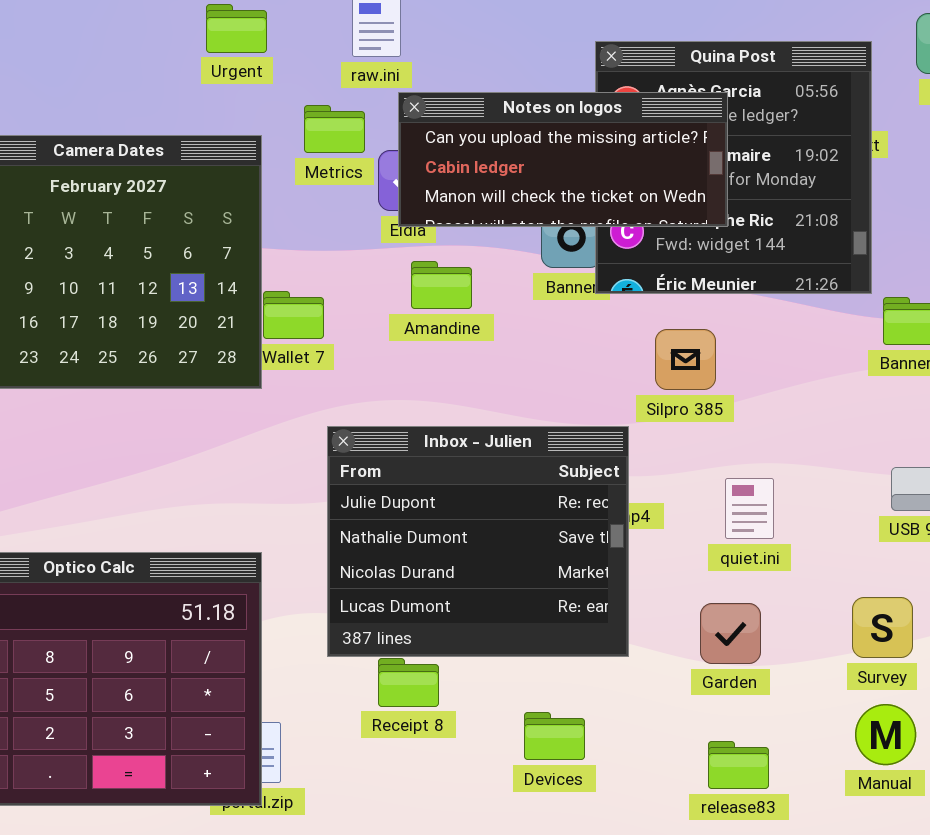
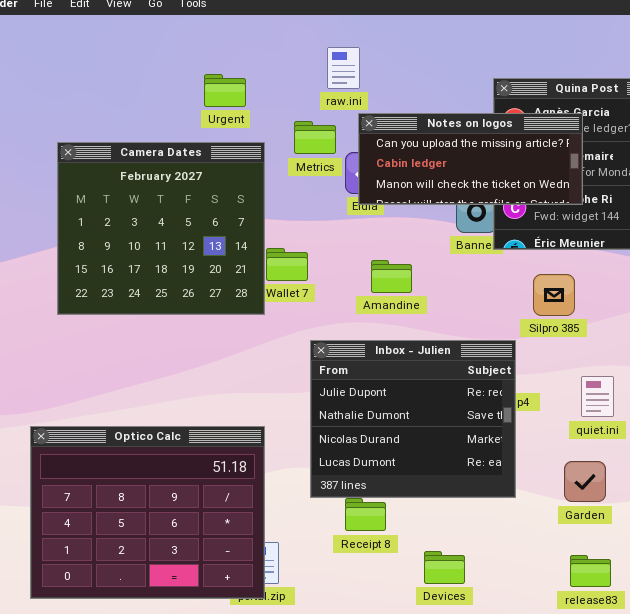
Urgent: [206,4,267,53] -> [204,74,246,107], moved
Amandine: [411,261,472,309] -> [371,260,412,293], moved
Devices: [524,712,585,760] -> [424,551,465,584], moved

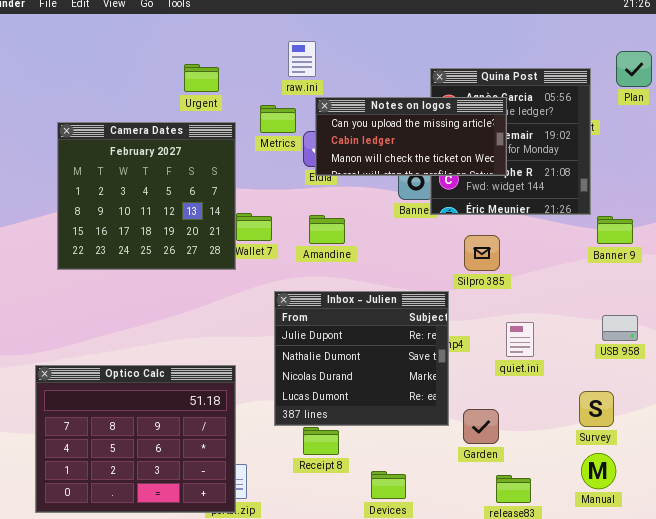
Amandine: [371,260,412,293] -> [309,215,345,244], moved
Garden: [564,461,606,502] -> [463,409,499,444], moved

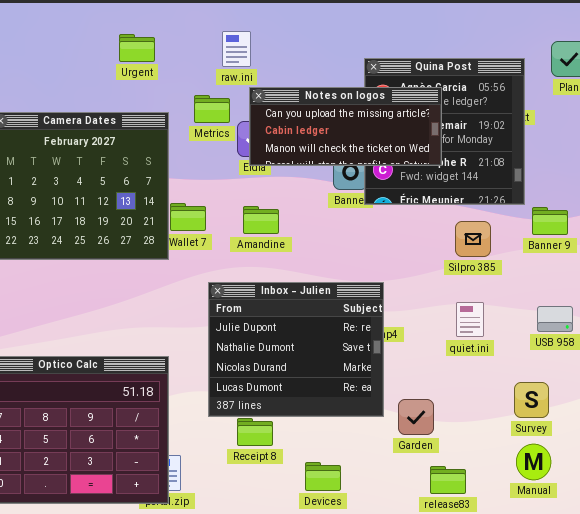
Urgent: [184,64,219,92] -> [119,34,155,62], moved
Silpro 385: [464,235,500,271] -> [455,221,491,257], moved
quiet.ini: [506,322,534,357] -> [456,302,484,337], moved

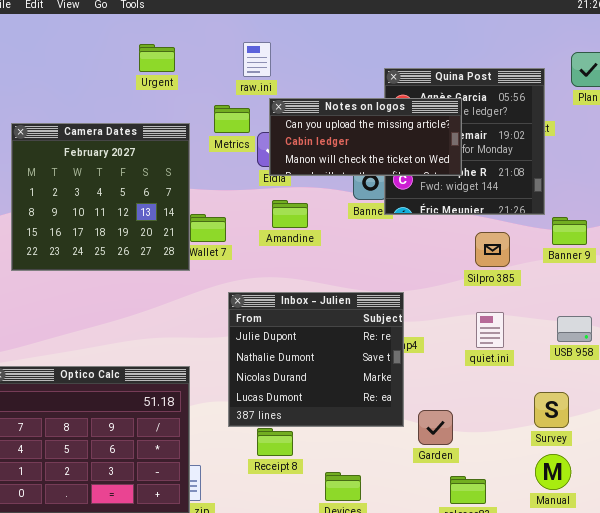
Amandine: [243,206,279,234] -> [272,200,308,228], moved

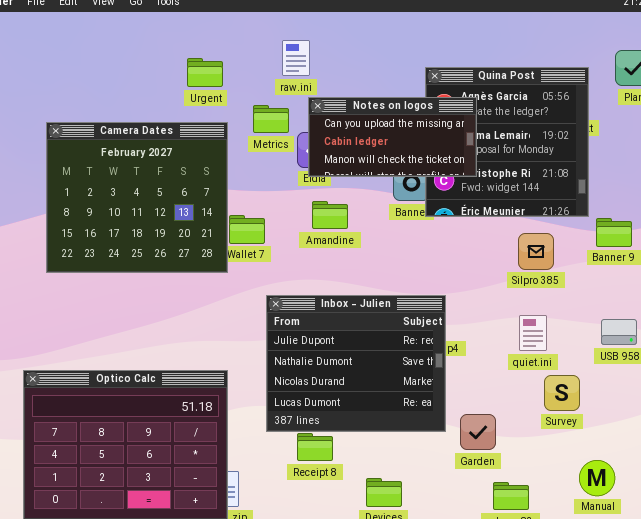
Urgent: [139,44,175,72] -> [187,58,223,87], moved
Notes on logos: [269,98,462,176] -> [308,97,477,177], resized
Survey: [534,392,569,428] -> [544,375,580,411], moved

